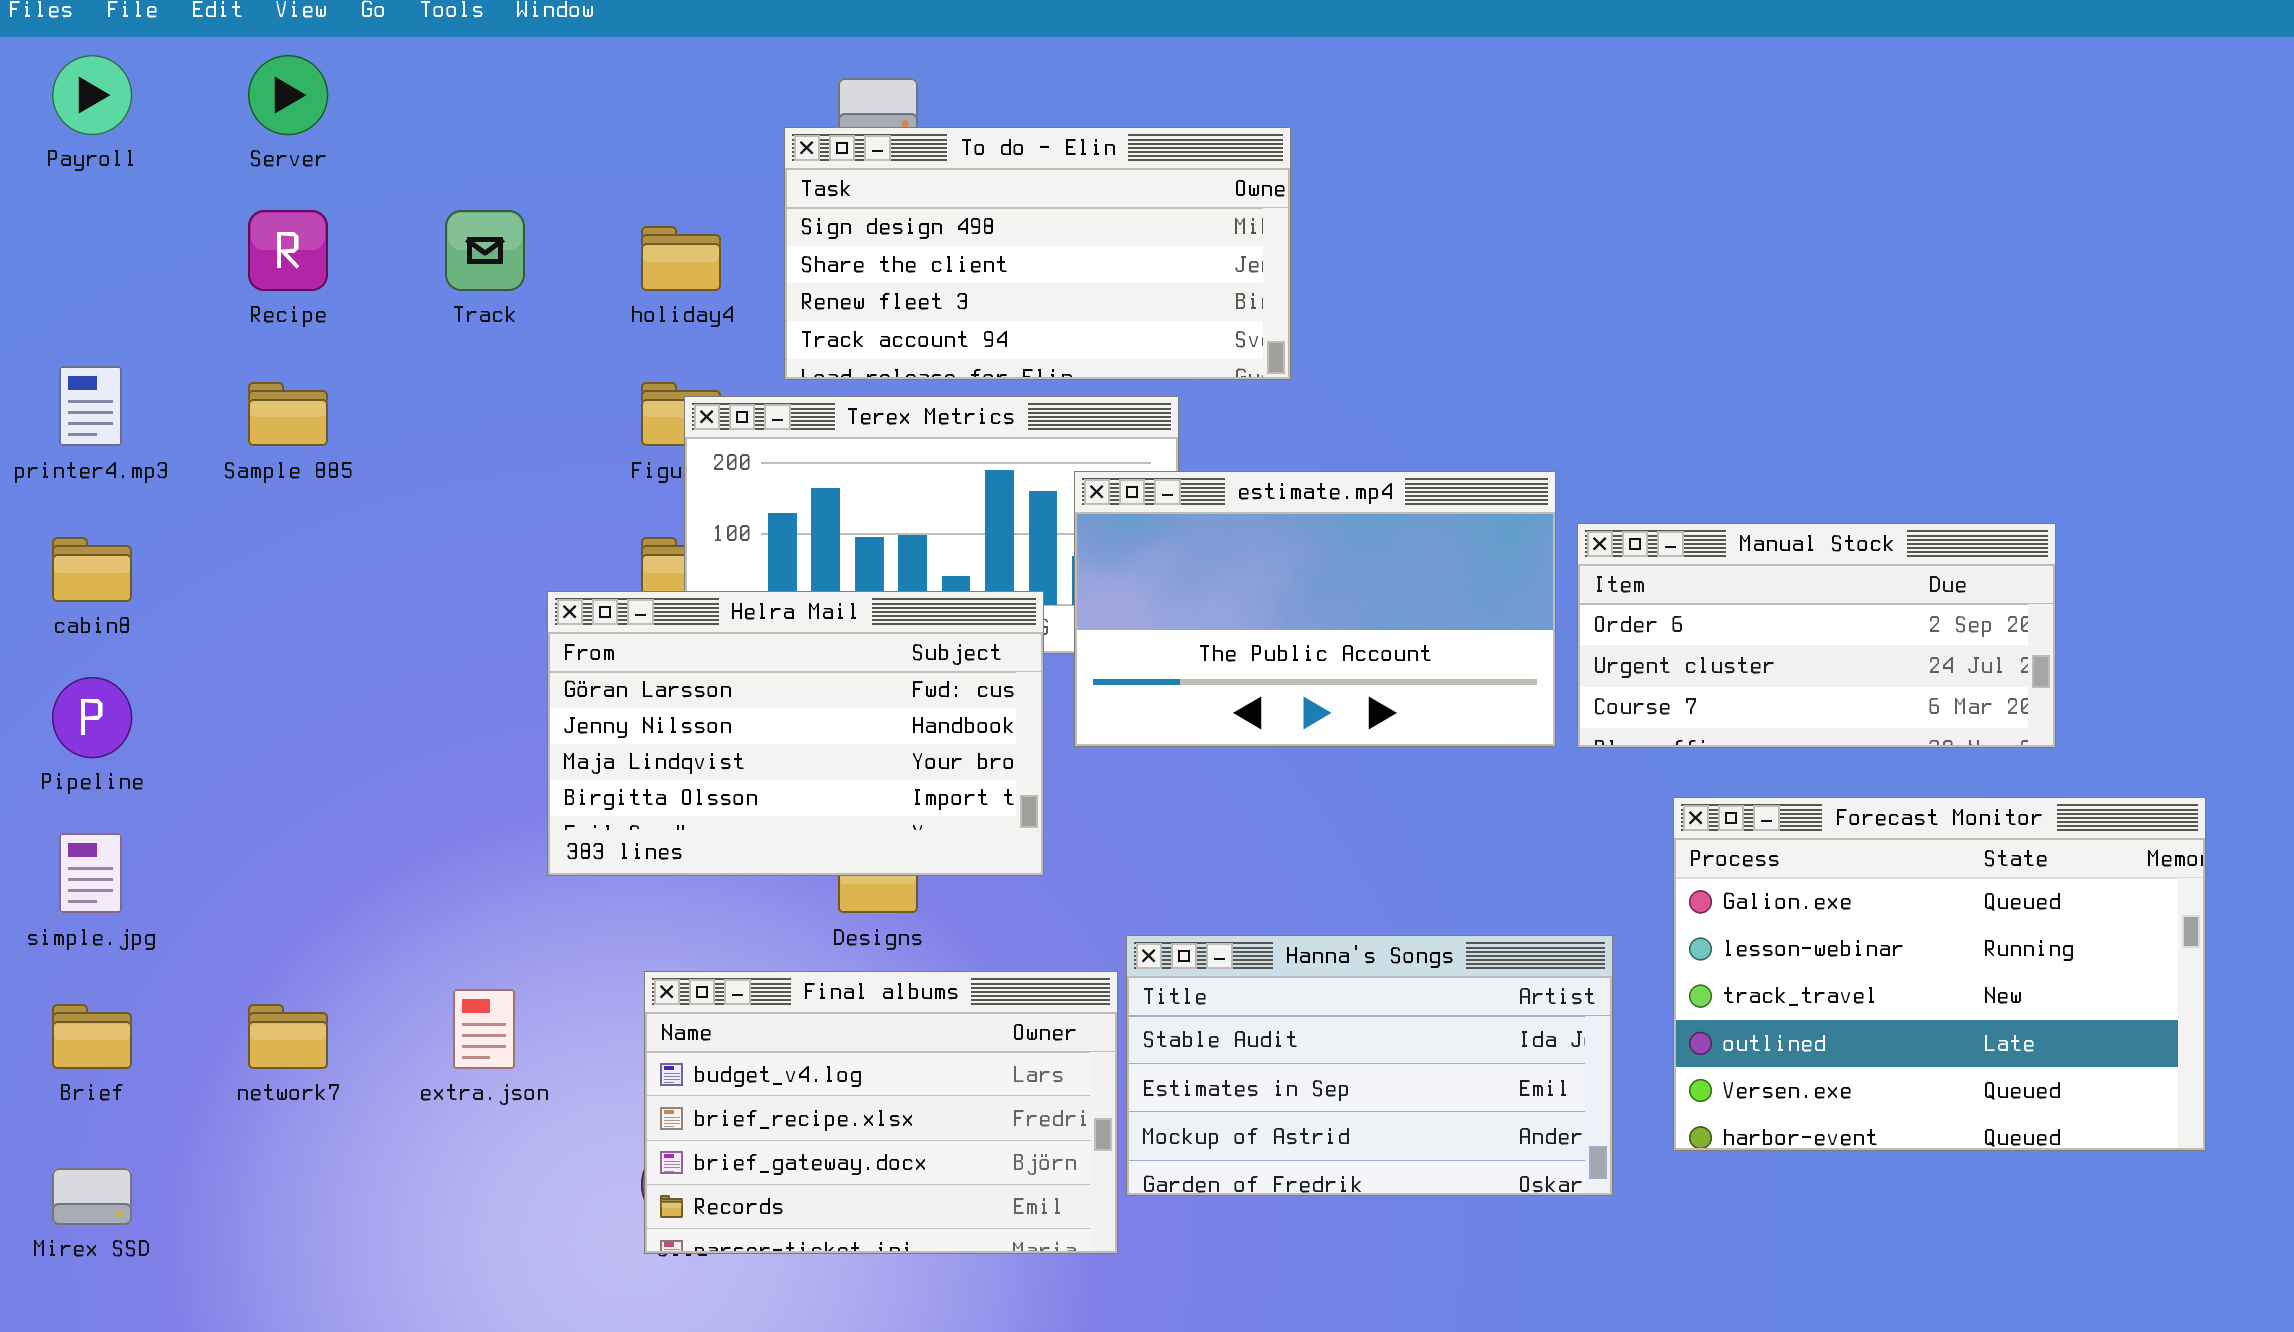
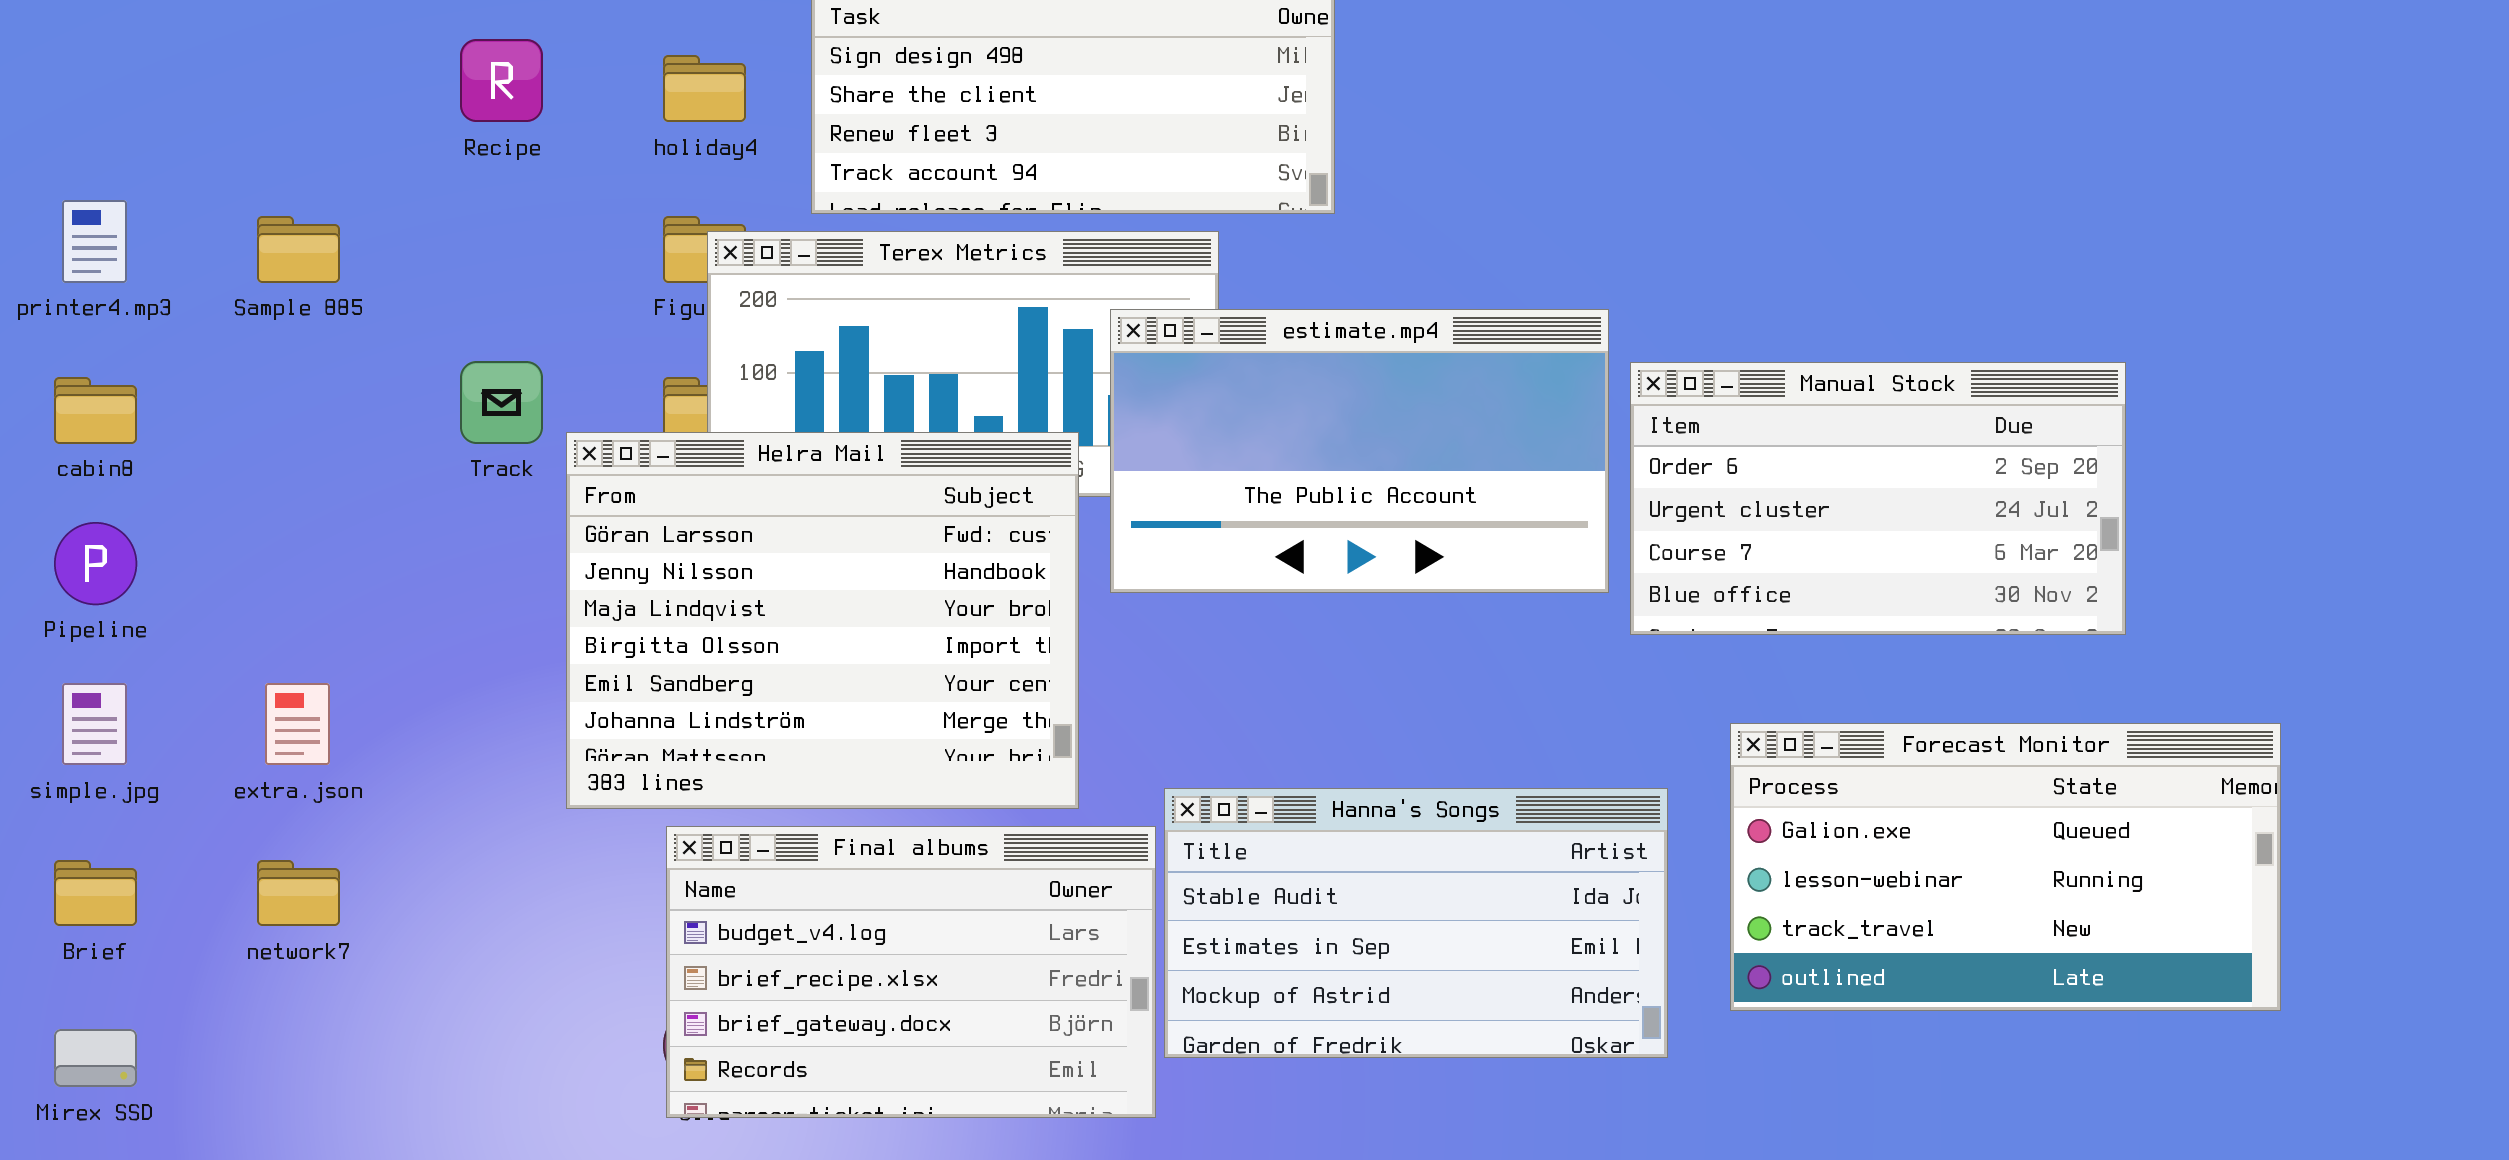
Recipe: [248,210,328,291] -> [460,39,543,122], moved
Track: [445,210,525,291] -> [460,361,543,444], moved
Manual Stock: [1577,523,2056,748] -> [1630,362,2126,635], resized
Helra Mail: [547,591,1044,876] -> [566,432,1079,809], resized
Forecast Monitor: [1673,797,2206,1151] -> [1730,723,2281,1011], resized
extra.json: [453,989,515,1069] -> [265,683,330,765], moved

